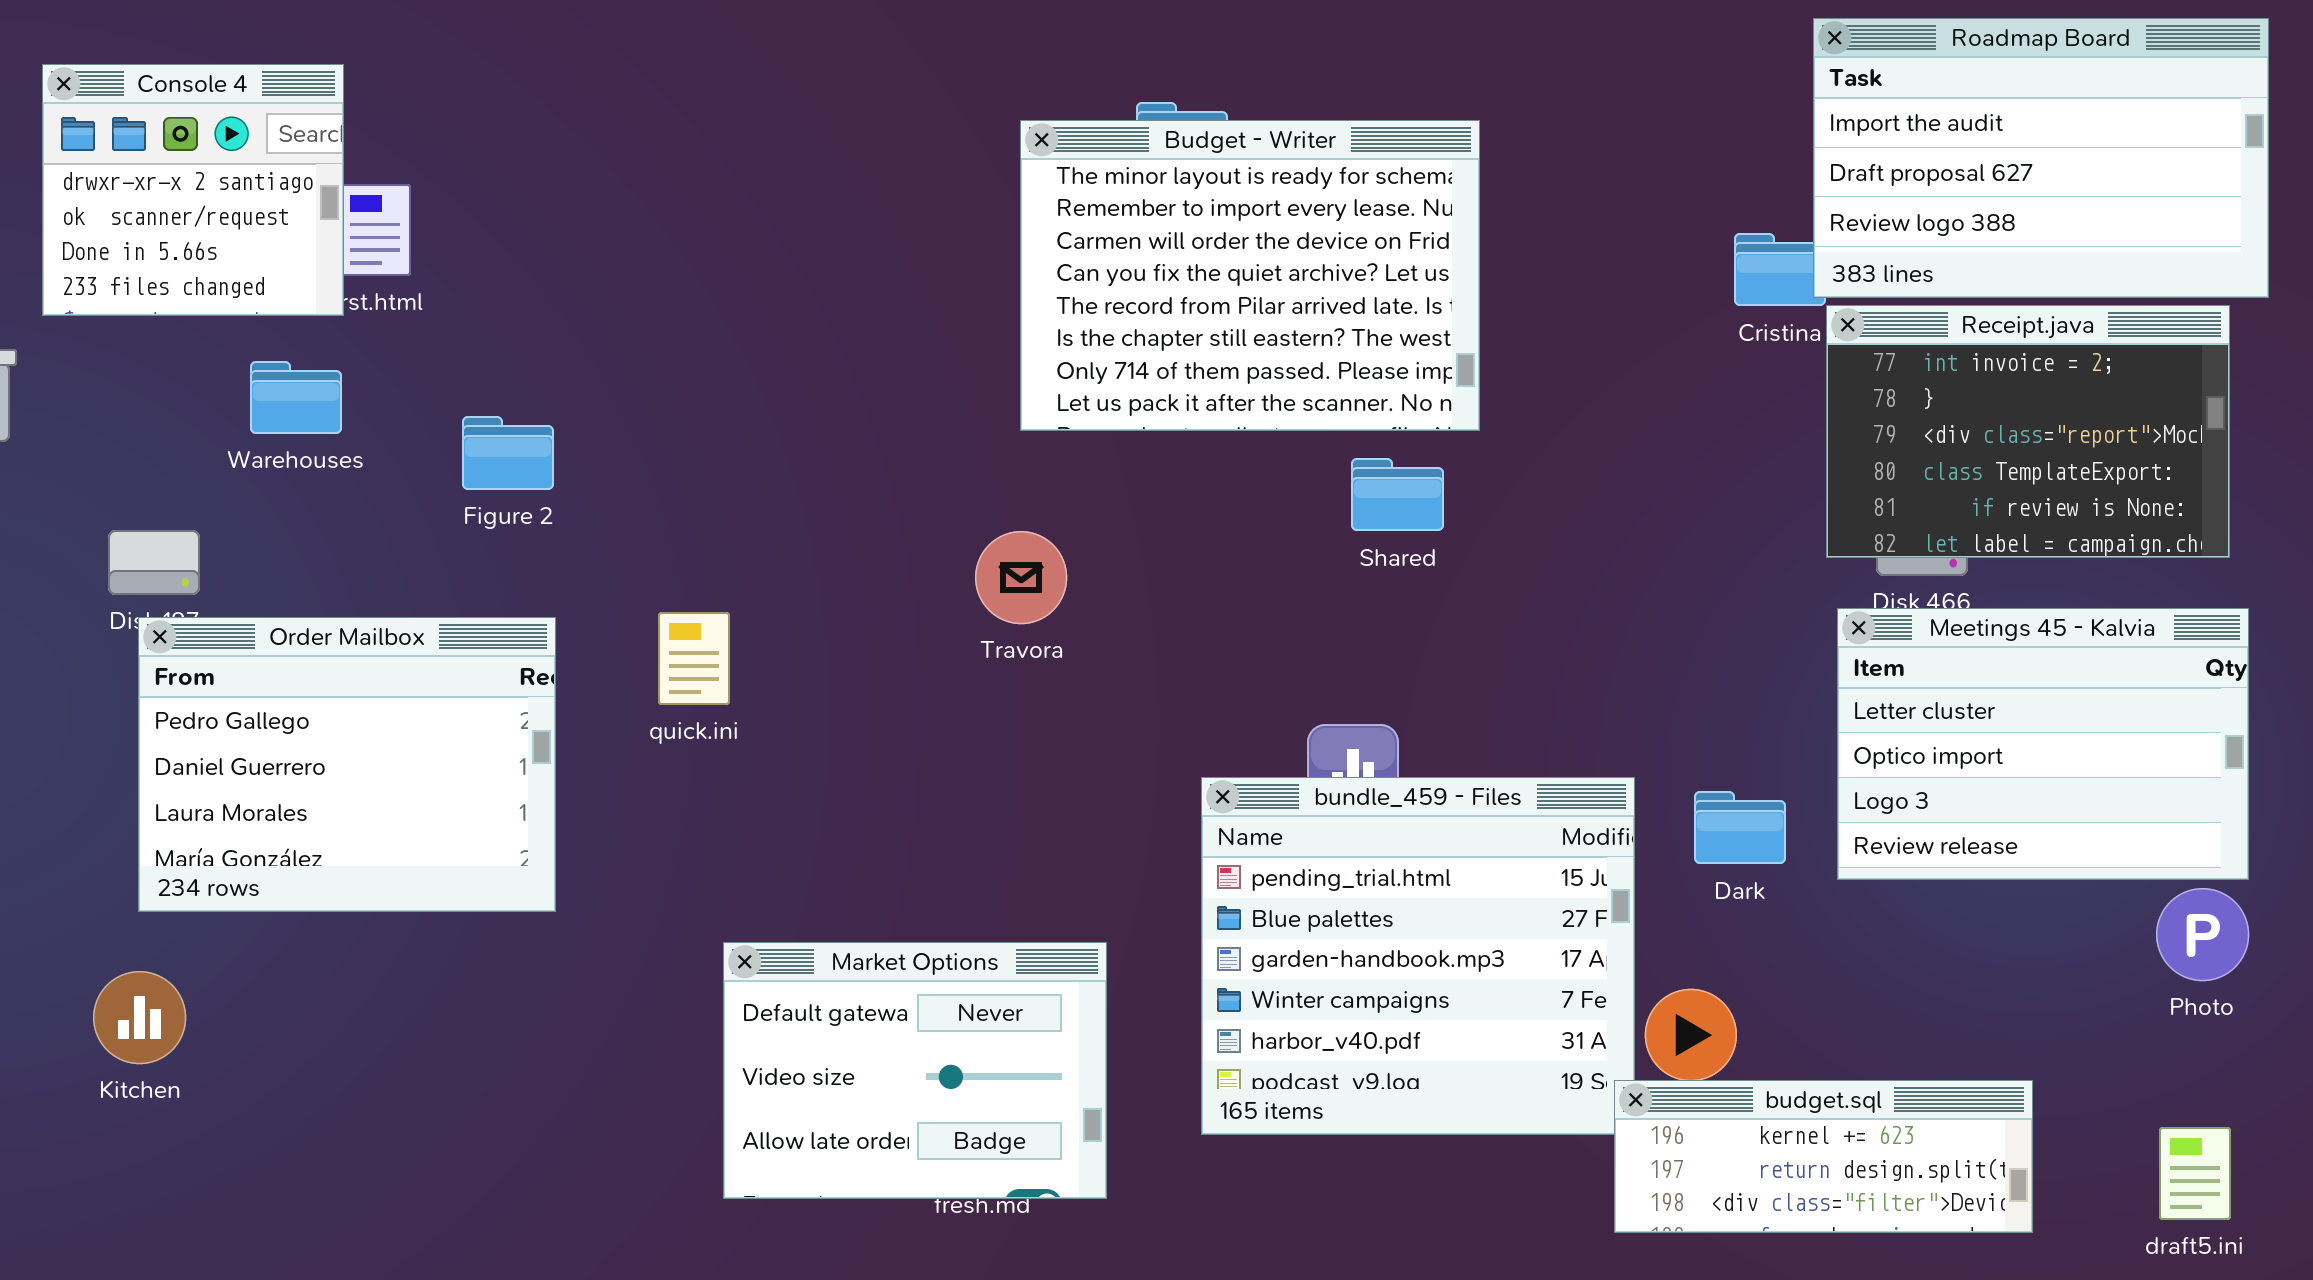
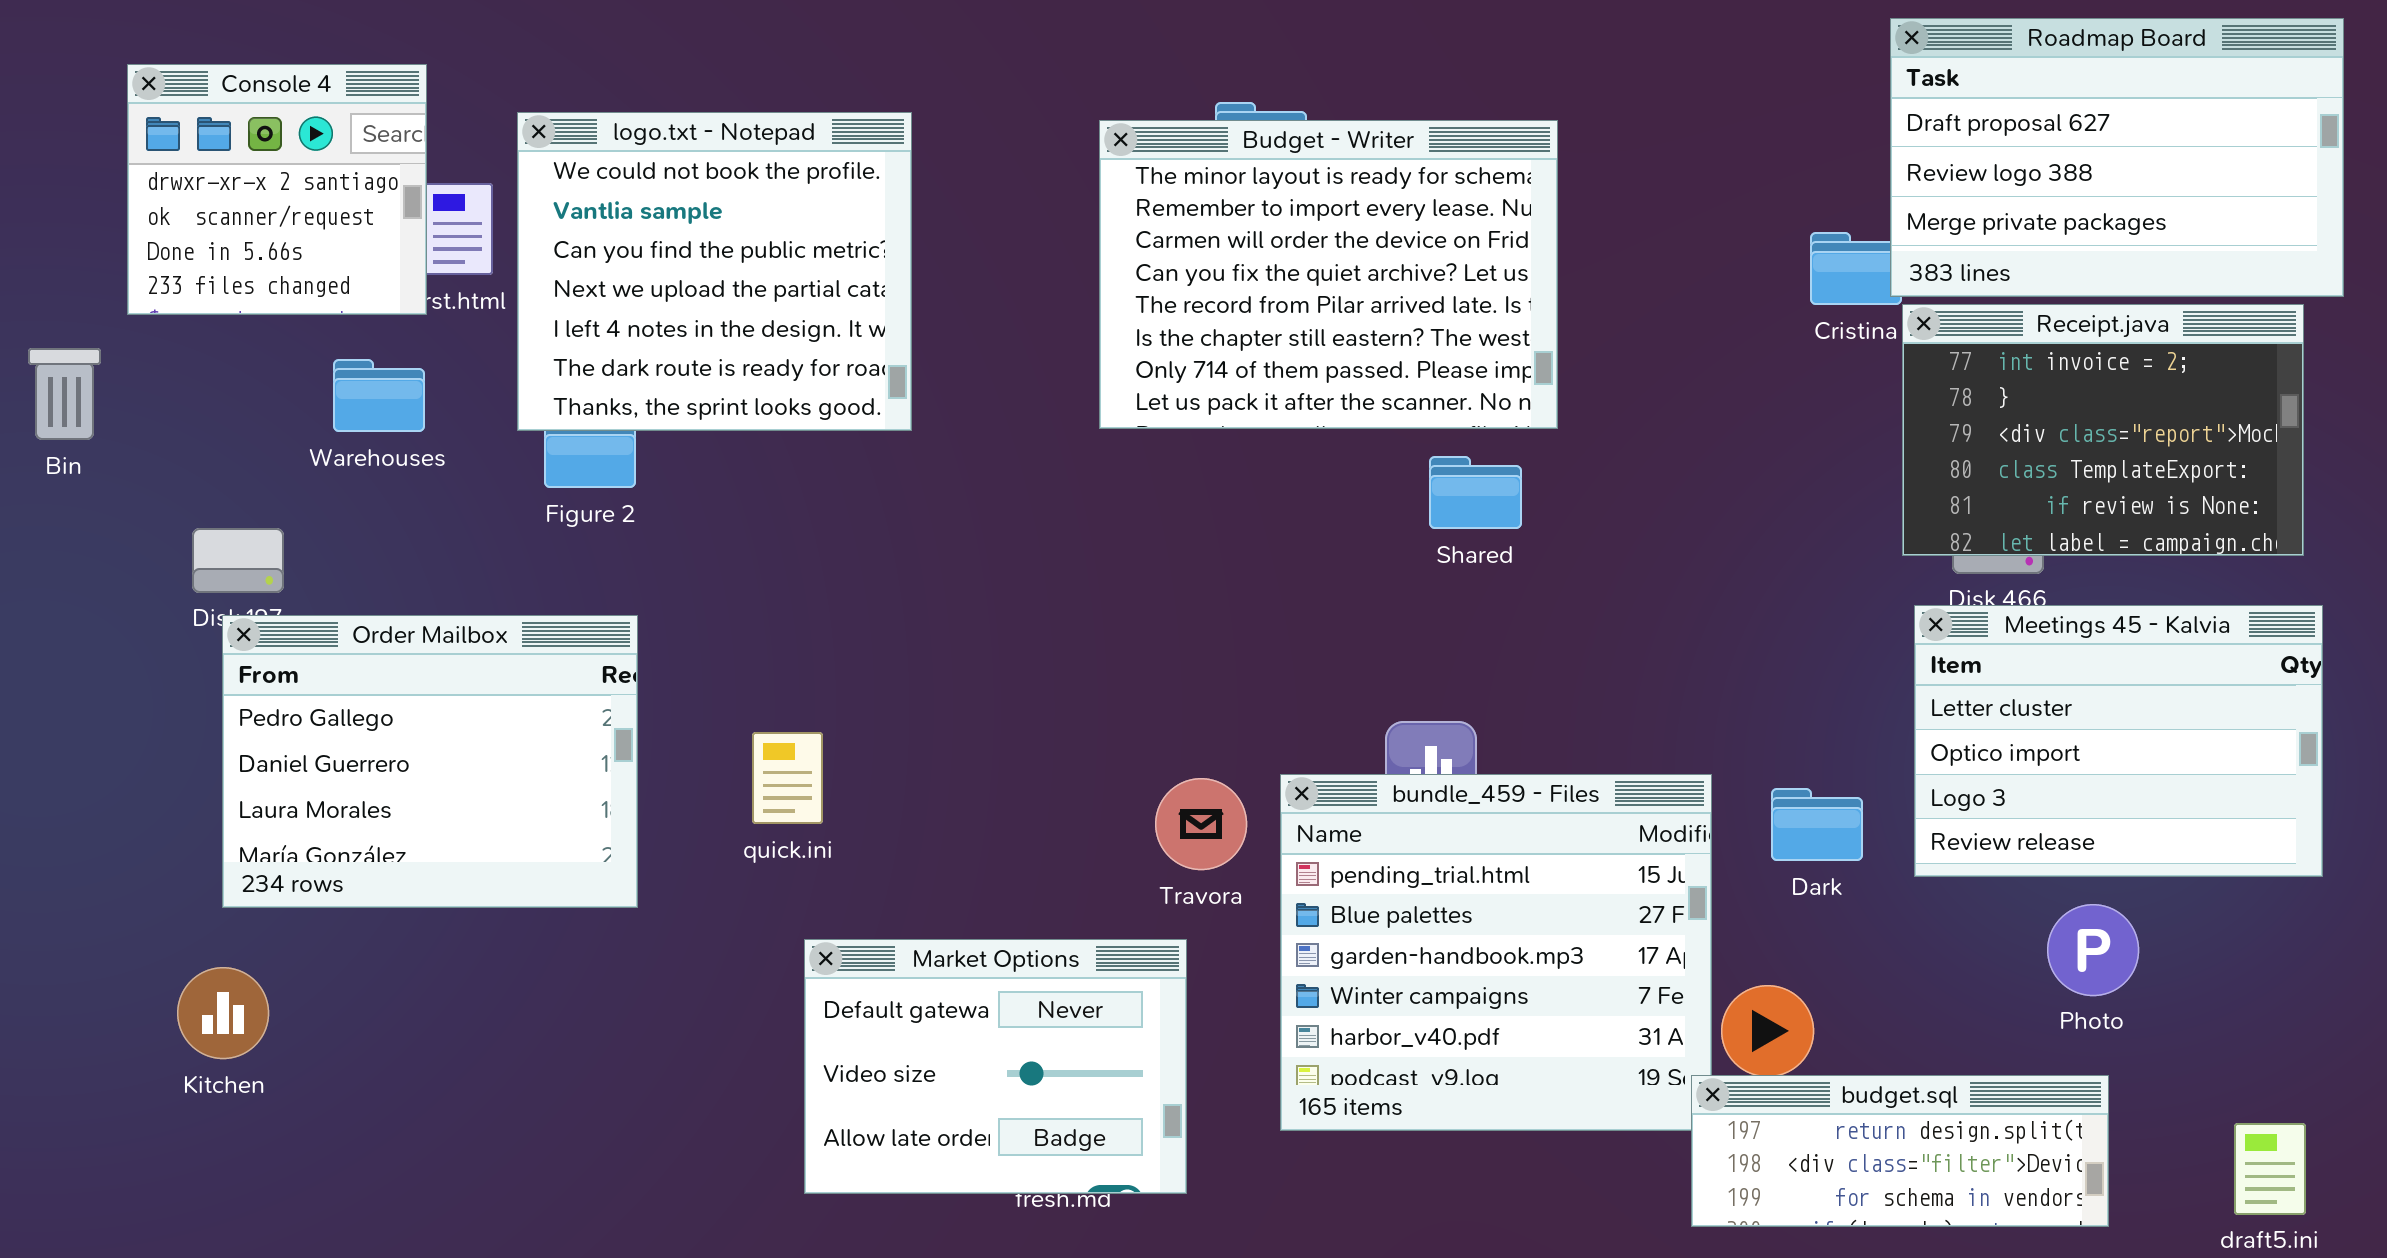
Roadmap Board: [1813,18,2269,298] -> [1890,18,2344,297], scrolled down 1 row
logo.txt - Notepad: none -> [517,112,912,431], opened
Travora: [975,531,1067,624] -> [1155,778,1247,870], moved
quick.ini: [658,612,730,705] -> [752,732,823,824], moved
Photo: [2156,888,2249,981] -> [2047,904,2139,996], moved
budget.sql: [1614,1080,2033,1233] -> [1691,1075,2109,1227], scrolled down 1 row

